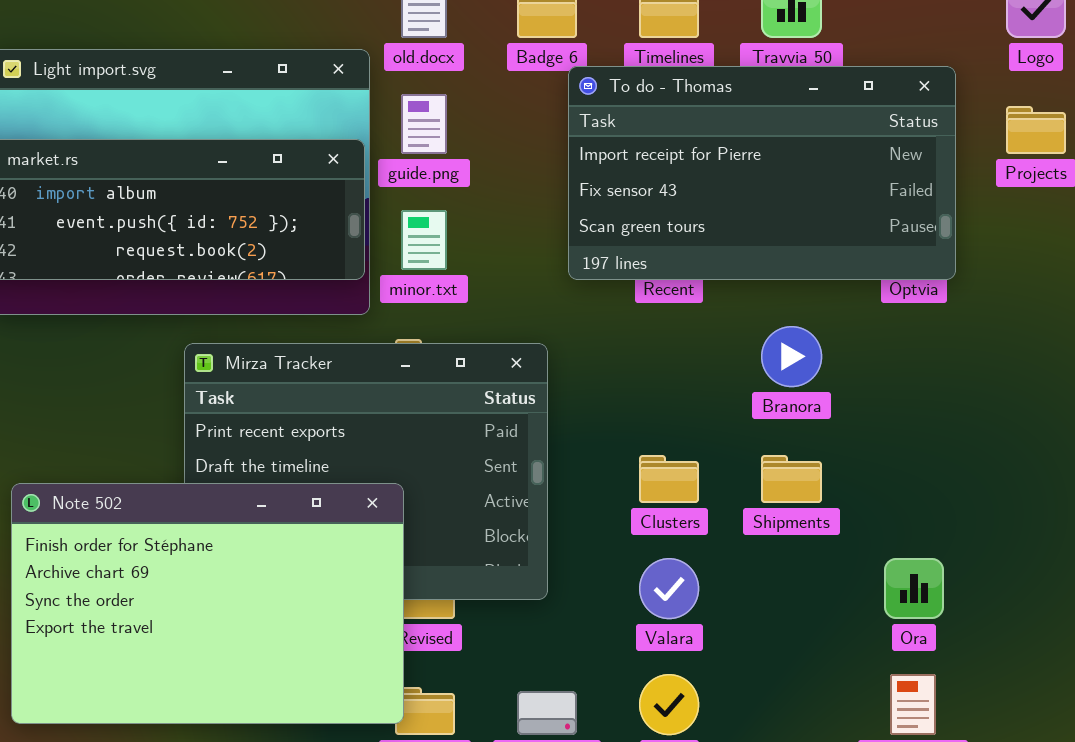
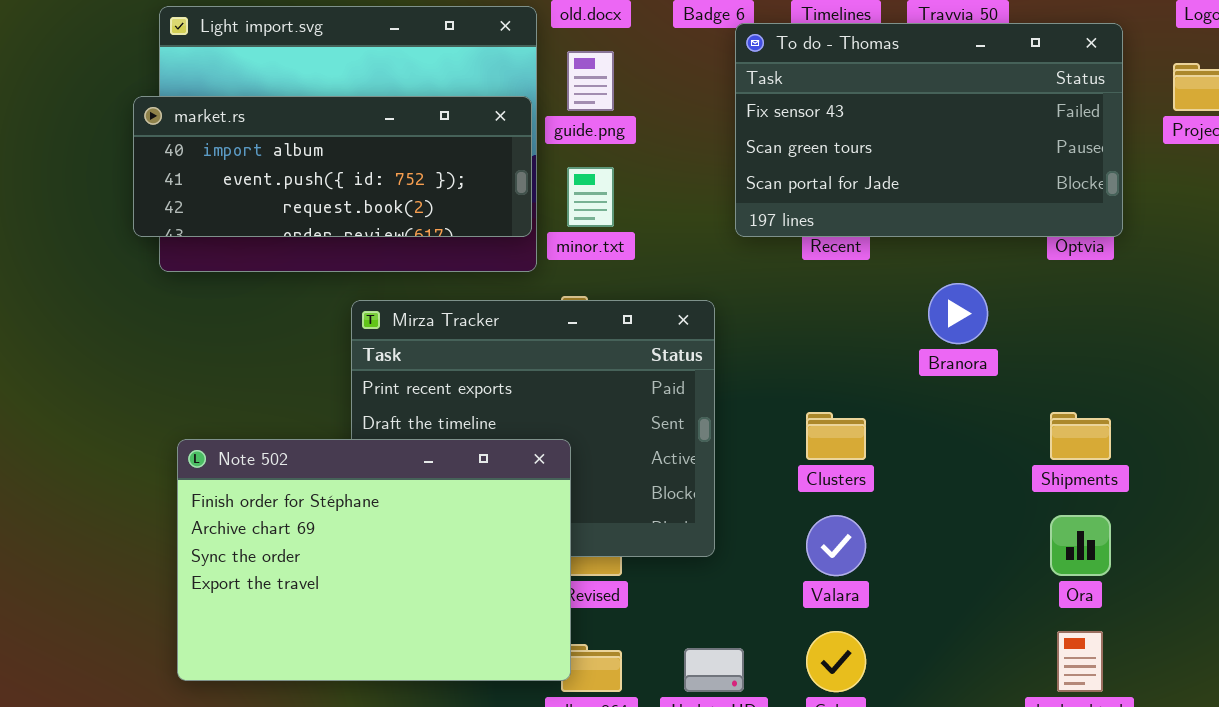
To do - Thomas: [568,66,956,280] -> [735,23,1123,237], scrolled down 1 row
Shipments: [761,455,822,503] -> [1050,412,1111,460], moved

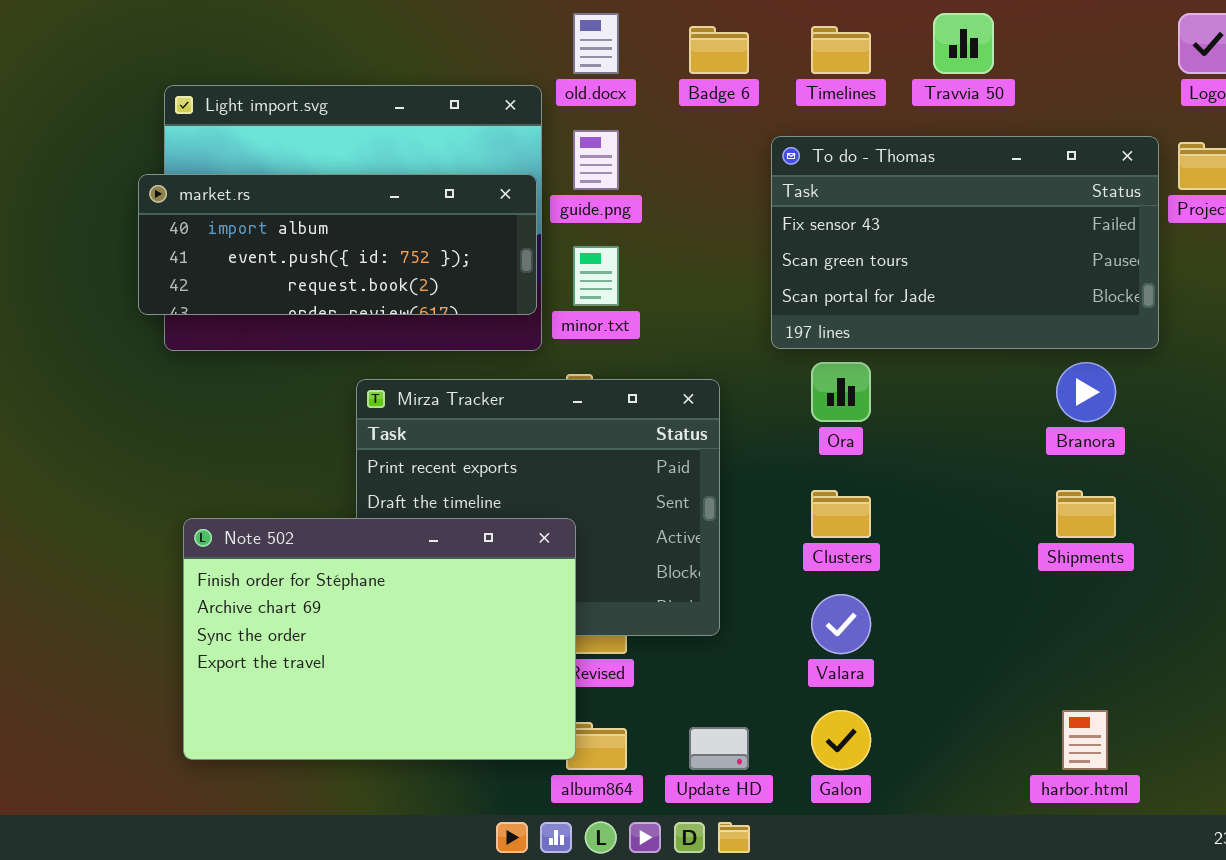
To do - Thomas: [735,23,1123,237] -> [771,136,1159,349], moved
Branora: [928,283,988,344] -> [1056,362,1116,422], moved
Ora: [1050,515,1111,576] -> [811,362,871,422], moved

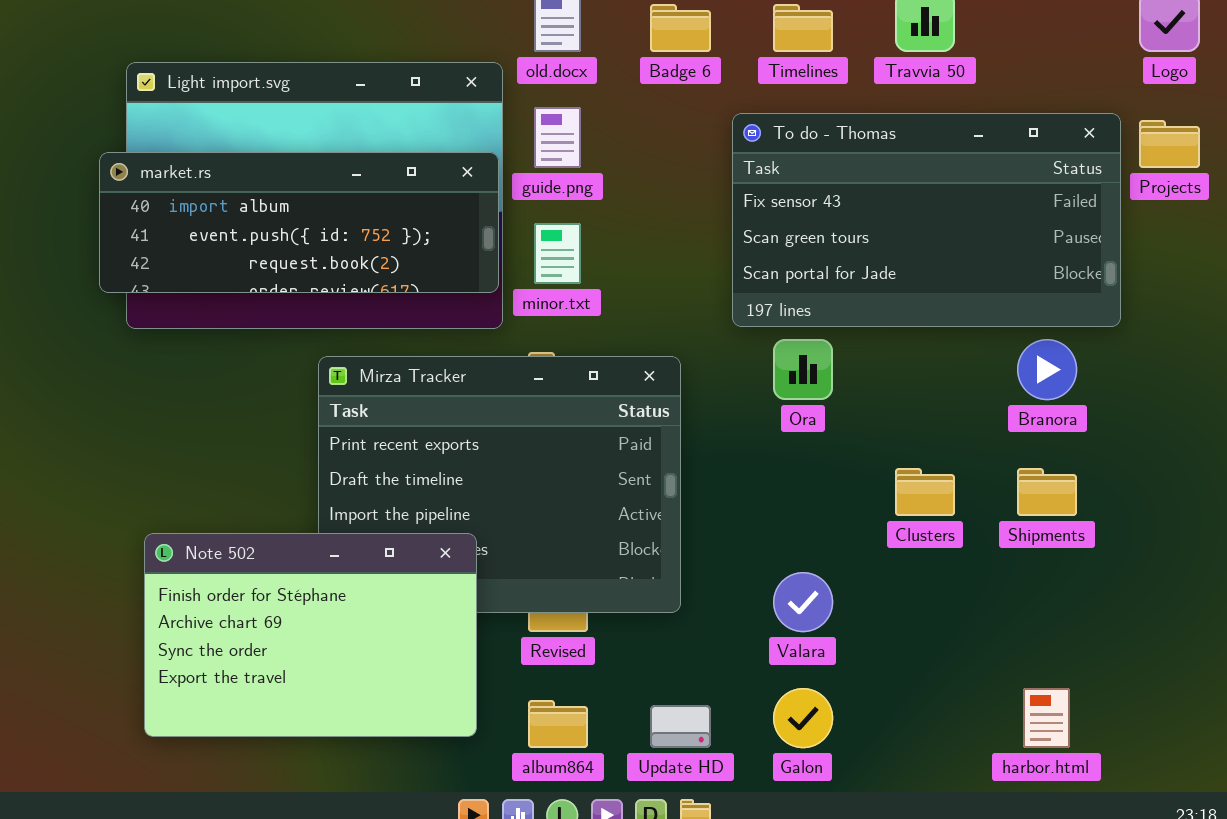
Clusters: [811,490,871,538] -> [895,468,955,516], moved
Note 502: [183,518,576,760] -> [144,533,477,737], resized

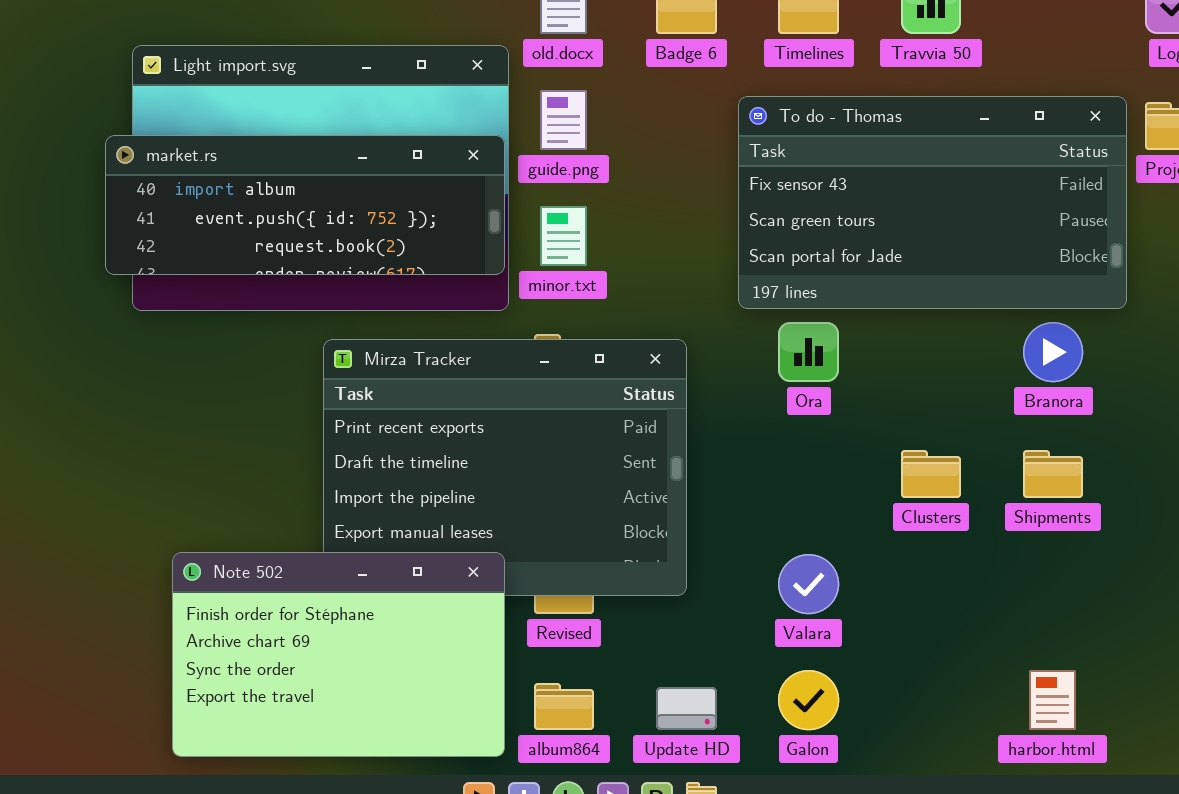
Note 502: [144,533,477,737] -> [172,552,505,757], moved

